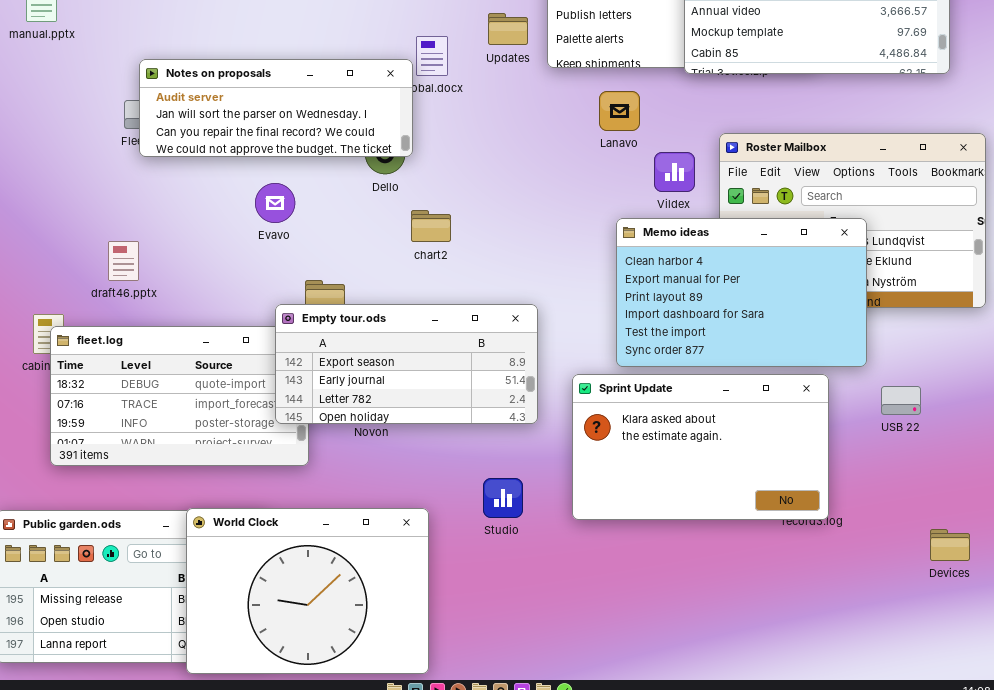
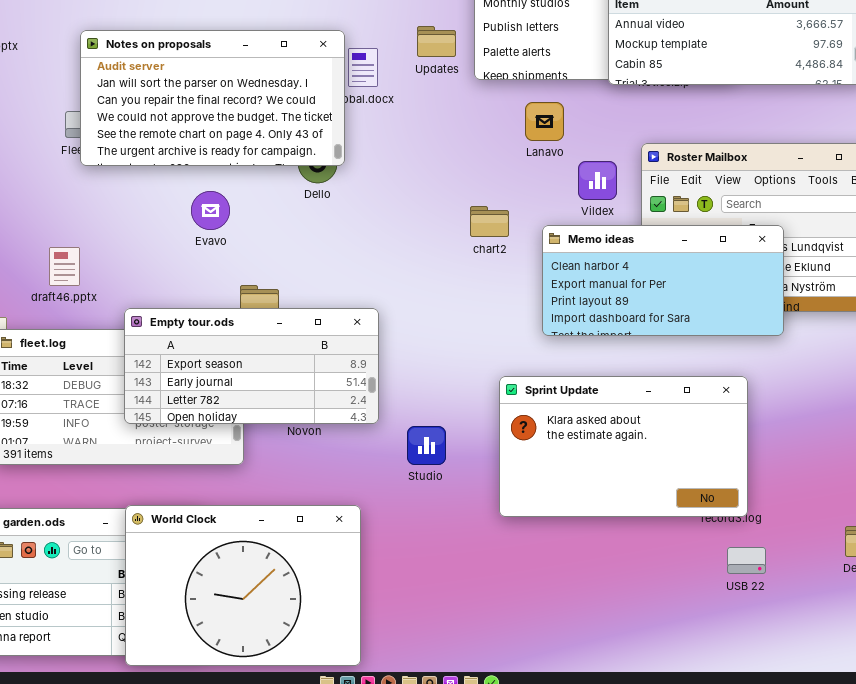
Notes on proposals: [139,59,413,157] -> [80,30,345,166], resized
chart2: [411,210,451,242] -> [470,206,509,237], moved
Memo ideas: [616,218,867,367] -> [542,225,784,336], resized
Empty tour.ods: [275,304,538,424] -> [124,308,379,424], moved
USB 22: [881,386,921,415] -> [727,547,766,574], moved
Studio: [483,478,523,518] -> [407,426,446,465], moved

